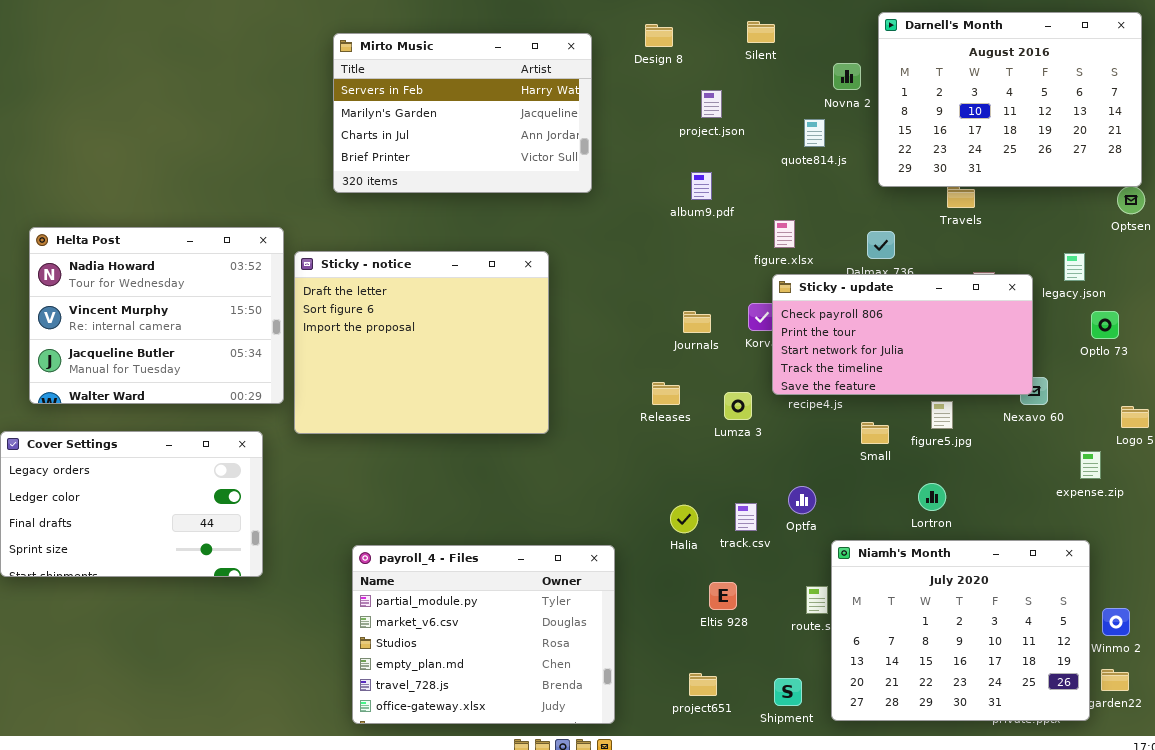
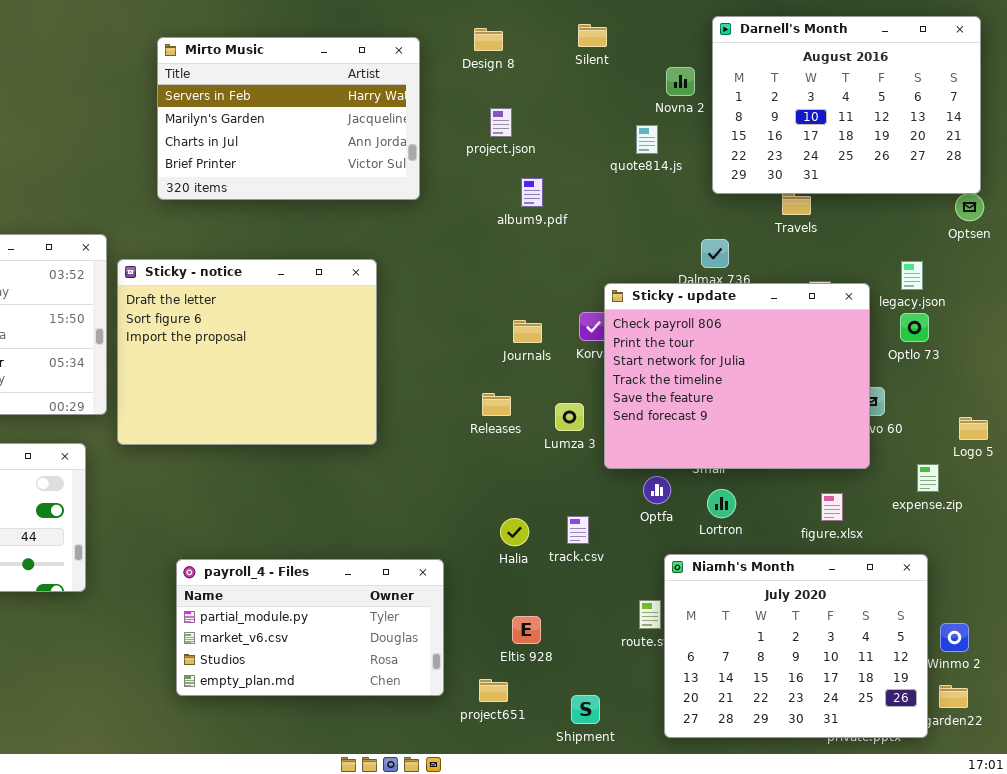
project.json: [701,90,722,118] -> [490,108,512,137], moved
figure.xlsx: [774,220,795,248] -> [821,493,843,521], moved
Sticky - update: [772,274,1033,395] -> [604,283,870,469], resized
Optlo 73: [1091,311,1119,339] -> [900,313,929,342], moved
Lortron: [918,483,946,511] -> [707,489,736,518], moved
Optfa: [788,486,816,514] -> [643,476,671,504], moved
payroll_4 - Files: [352,545,615,724] -> [176,559,444,696], resized
Eltis 928: [709,582,737,610] -> [512,616,541,644], moved
project651: [689,673,717,696] -> [479,679,508,702], moved
Shipment: [774,678,802,706] -> [571,695,600,724], moved

